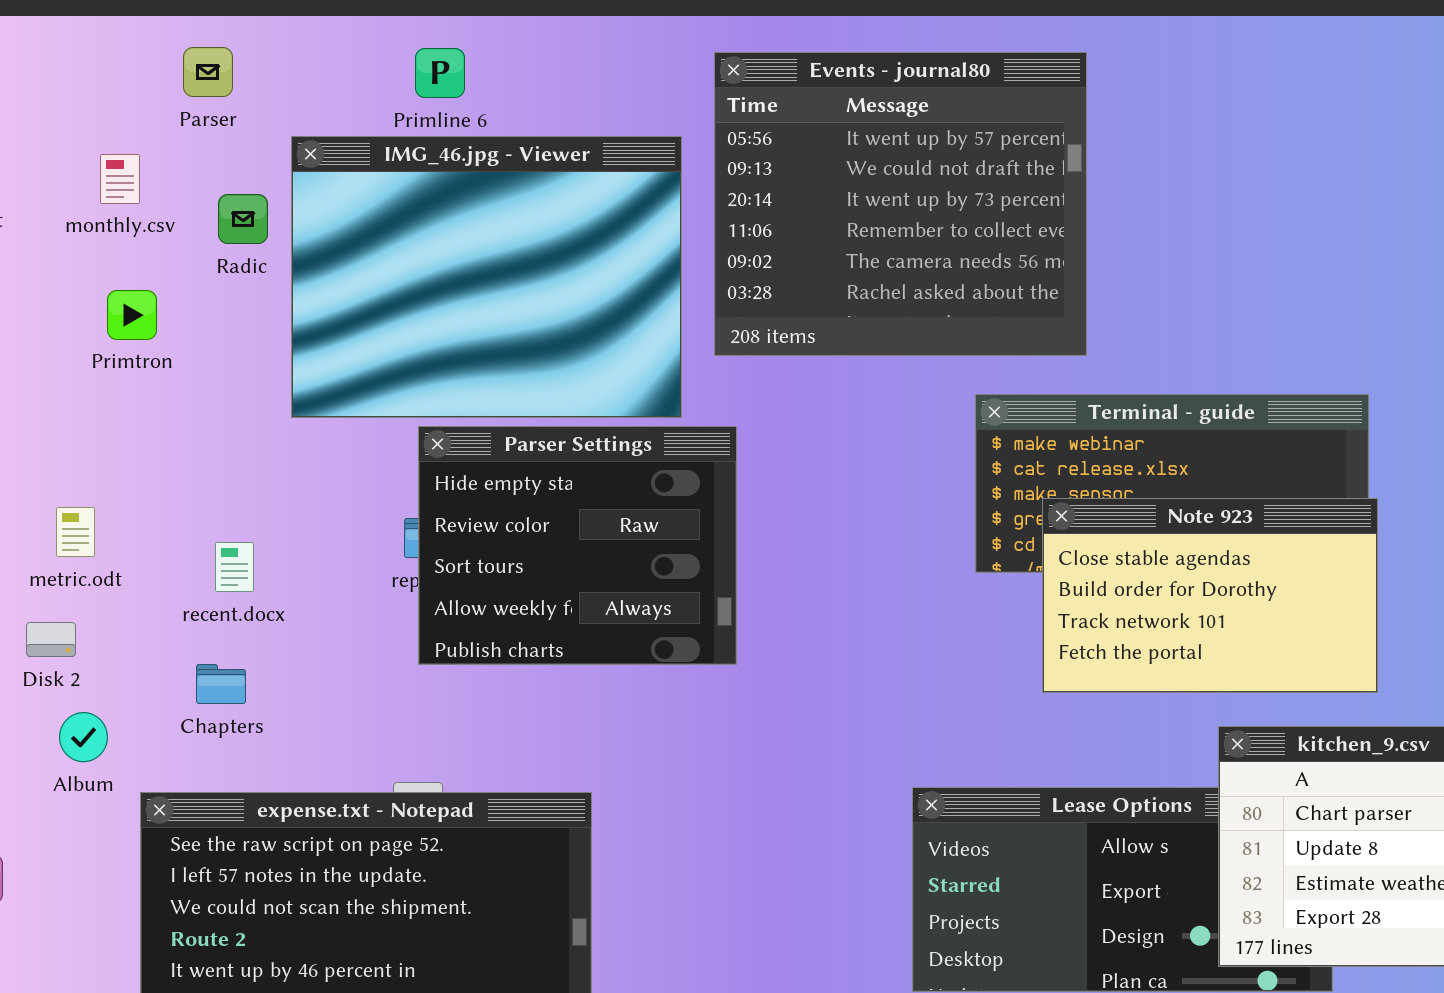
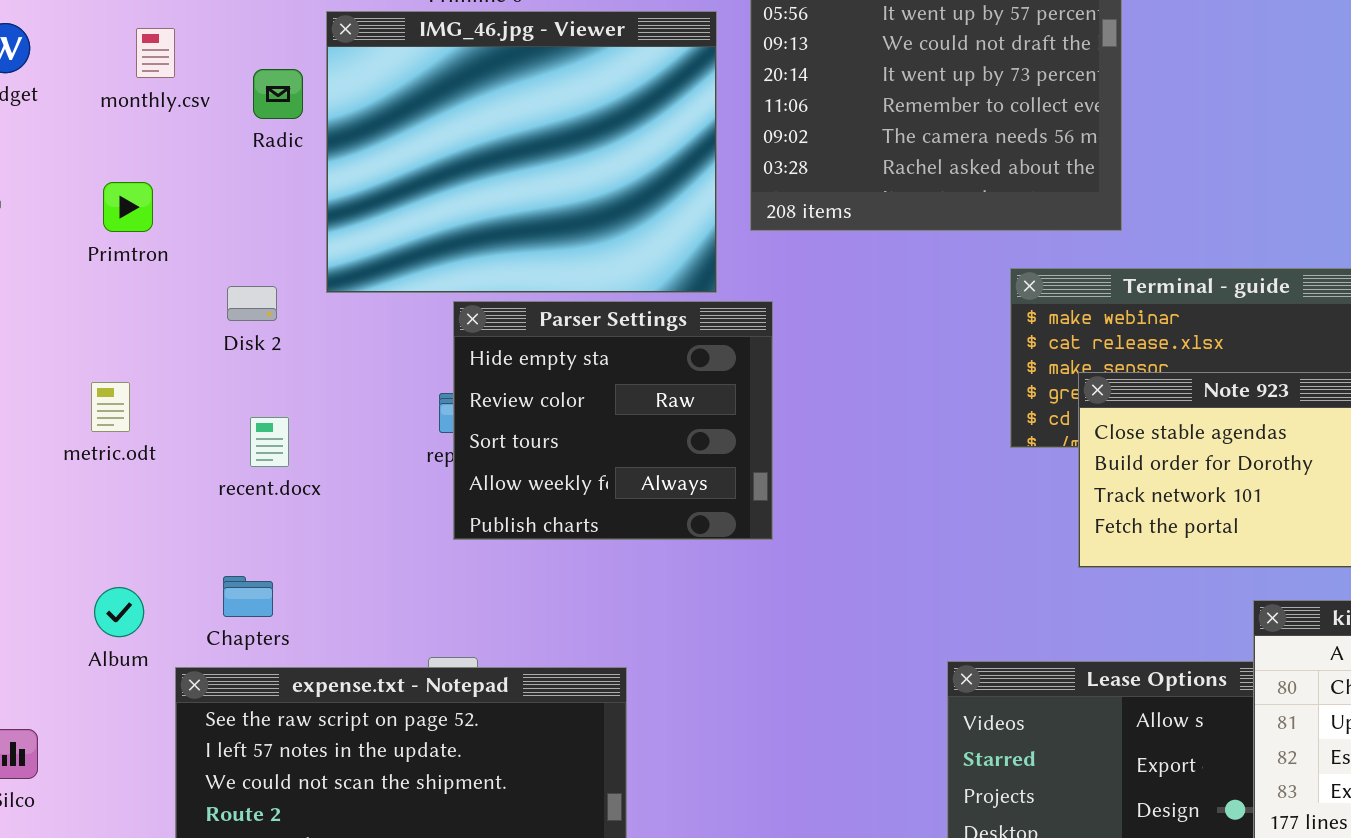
Primtron: [107,290,157,340] -> [103,182,153,232], moved
Disk 2: [26,622,76,657] -> [227,286,277,321], moved
Chapters: [196,664,246,704] -> [223,576,273,617], moved

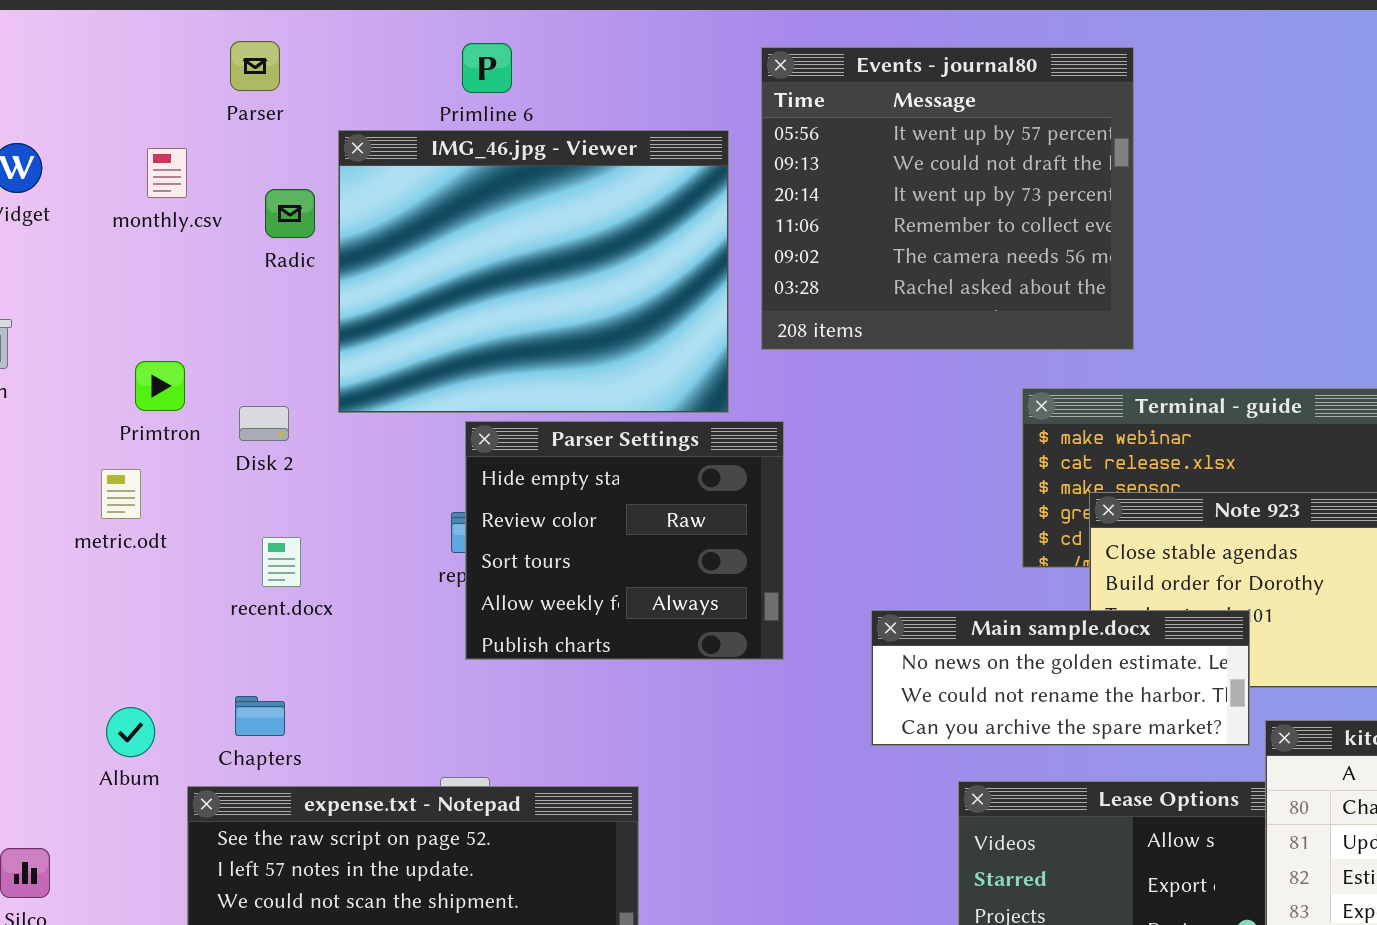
Primtron: [103,182,153,232] -> [135,361,185,411], moved
metric.odt: [91,382,130,432] -> [101,469,141,519], moved
Main sample.docx: none -> [871,610,1250,746], opened

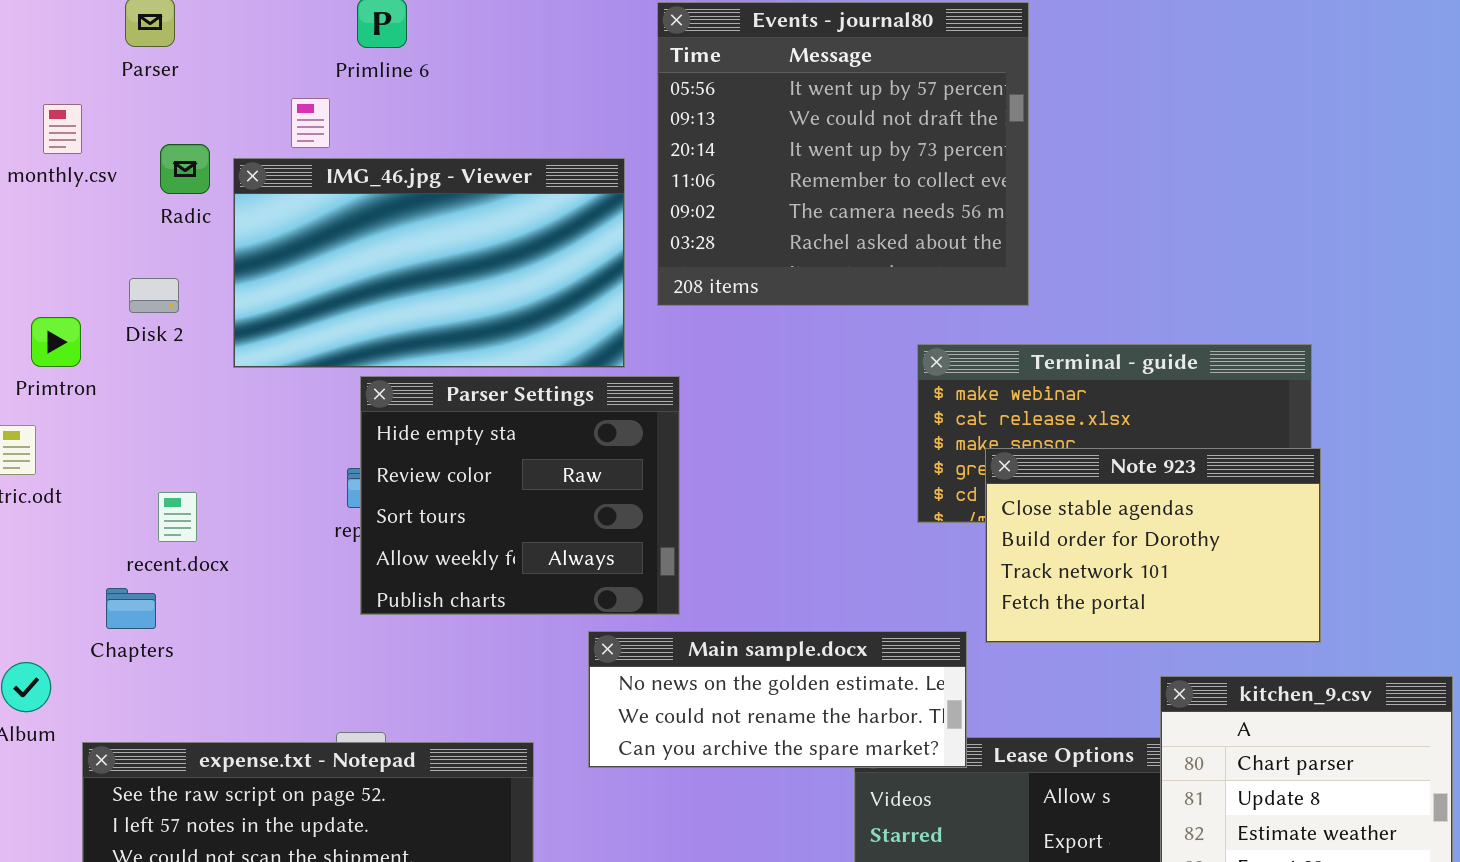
IMG_46.jpg - Viewer: [338,130,729,413] -> [233,158,625,368], resized
Disk 2: [239,406,289,441] -> [129,278,179,313], moved
Main sample.docx: [871,610,1250,746] -> [588,631,967,768], moved
Chapters: [235,696,285,736] -> [106,588,156,629], moved

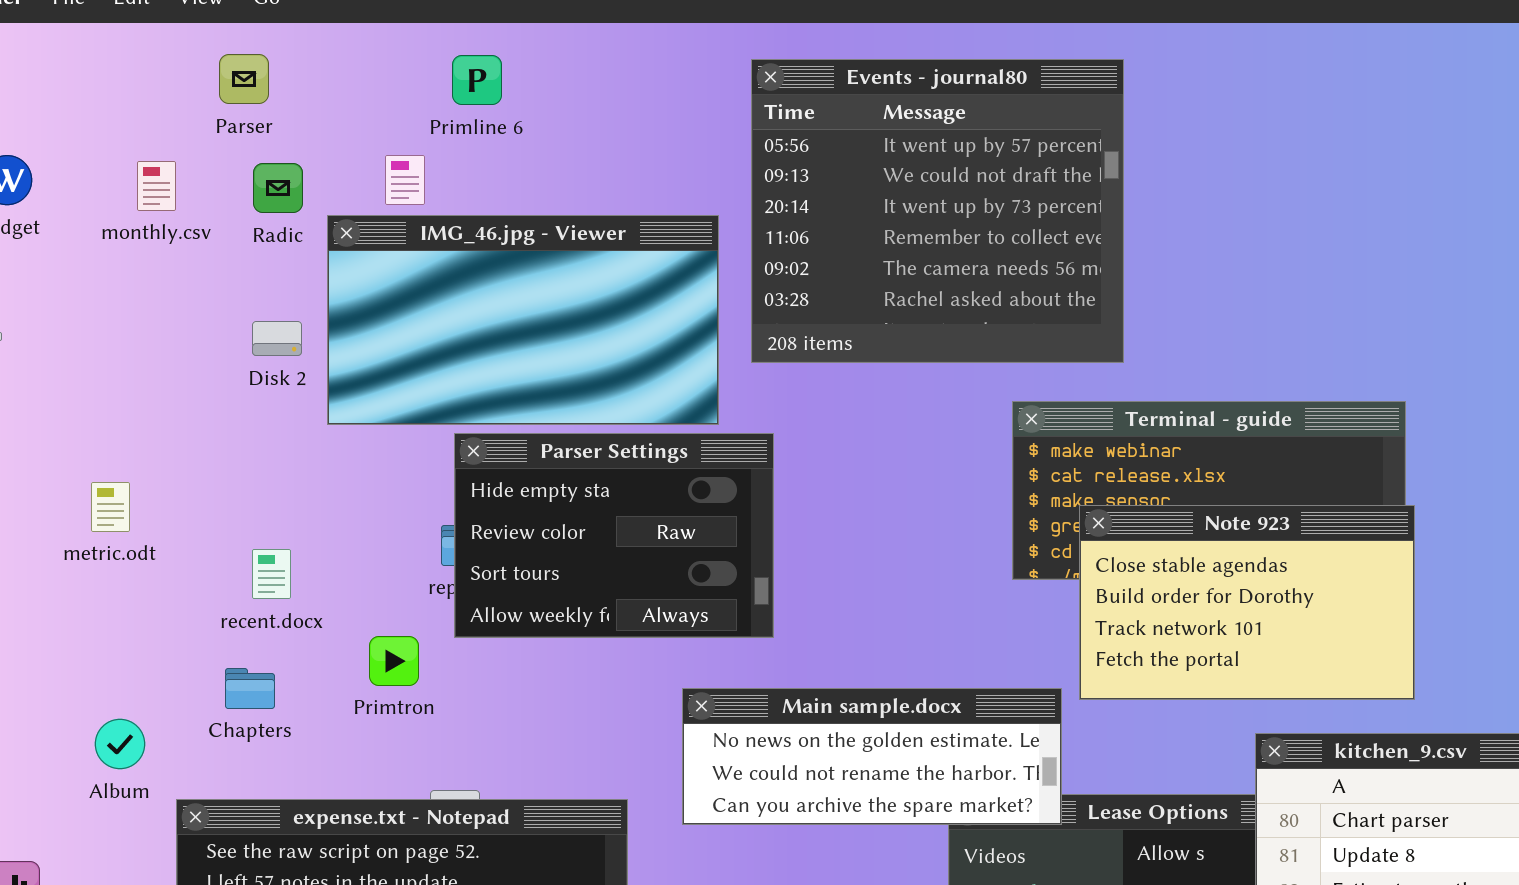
Radic: [160,144,210,194] -> [253,163,303,213], moved
Disk 2: [129,278,179,313] -> [252,321,302,356], moved
Primtron: [31,317,81,367] -> [369,636,419,686], moved
Parser Settings: [360,376,680,615] -> [454,433,774,638], resized
Chapters: [106,588,156,629] -> [225,668,275,709], moved

